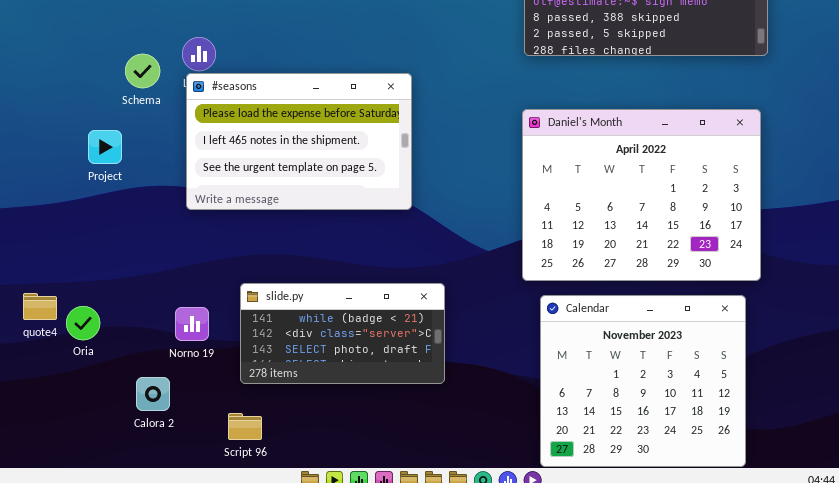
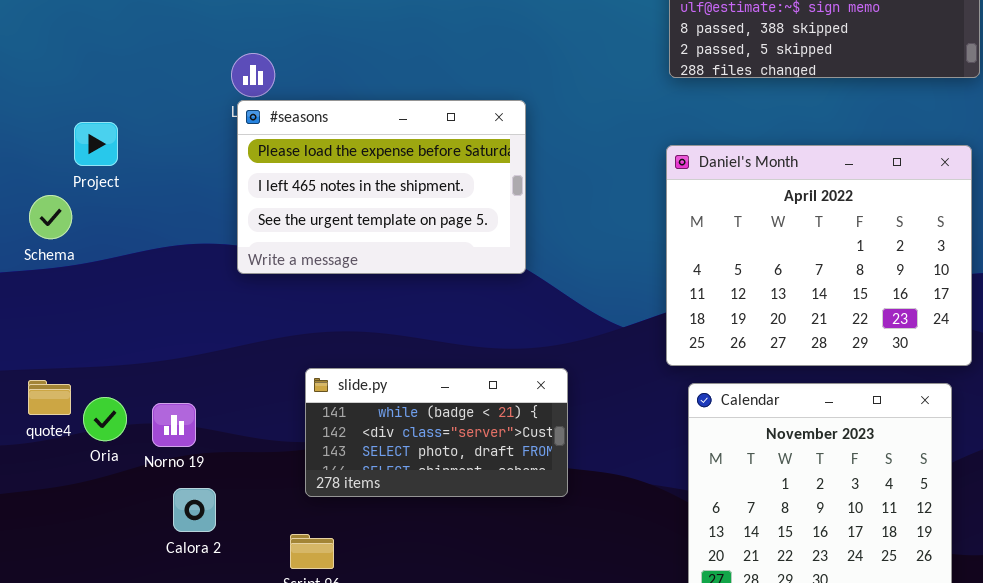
Schema: [125,54,160,88] -> [29,195,72,239], moved
Project: [88,130,122,164] -> [74,122,118,166], moved
Norno 19: [175,307,209,341] -> [152,403,196,447], moved

